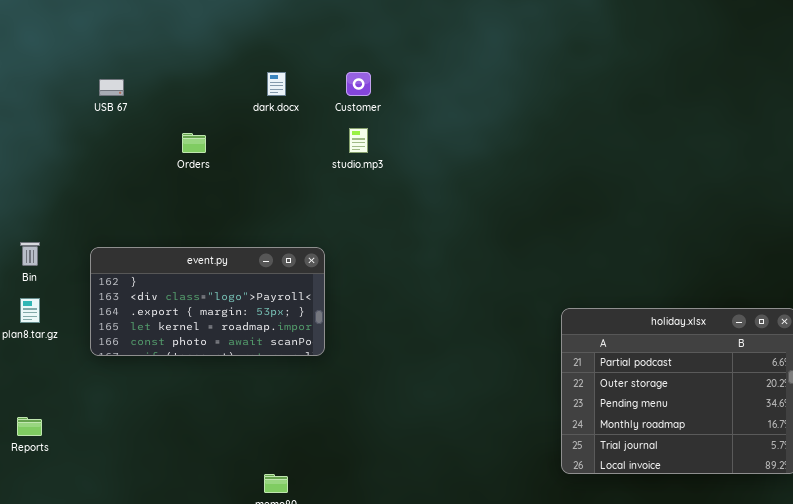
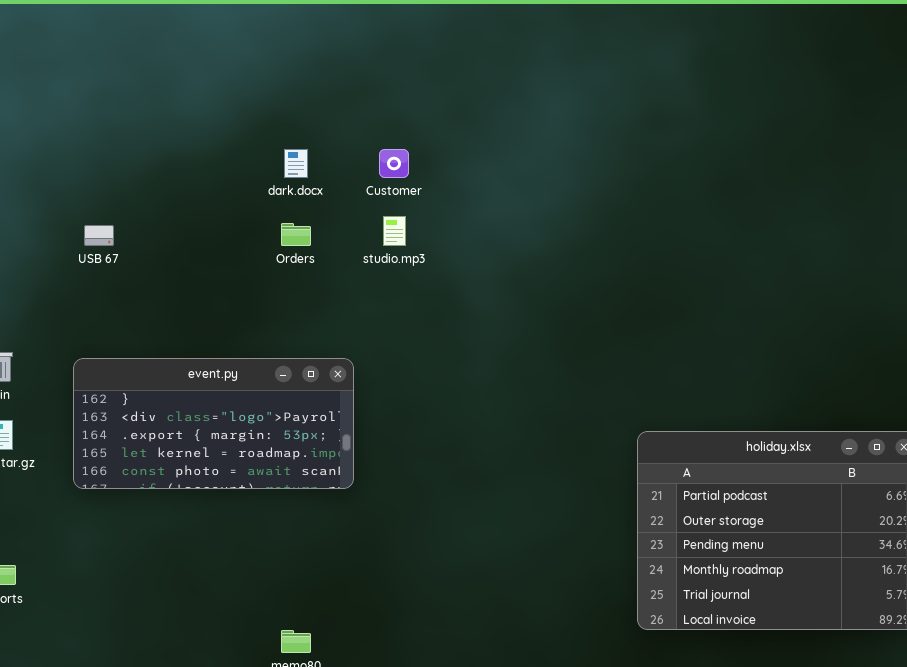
USB 67: [99,79,124,96] -> [84,225,114,246], moved
Orders: [182,133,206,153] -> [281,223,311,246], moved

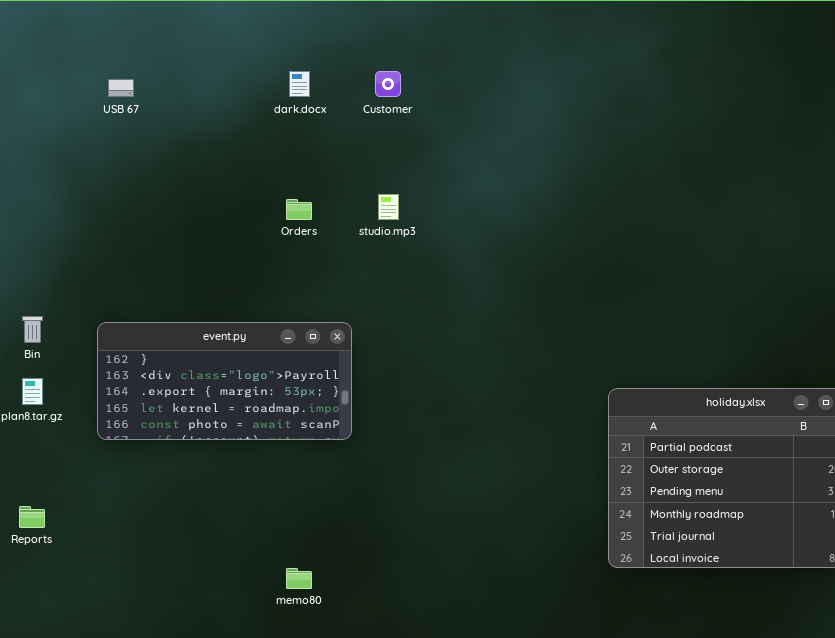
dark.docx: [284,149,308,178] -> [289,71,310,97], moved
Customer: [379,149,409,178] -> [375,71,401,97], moved
USB 67: [84,225,114,246] -> [108,79,134,97], moved

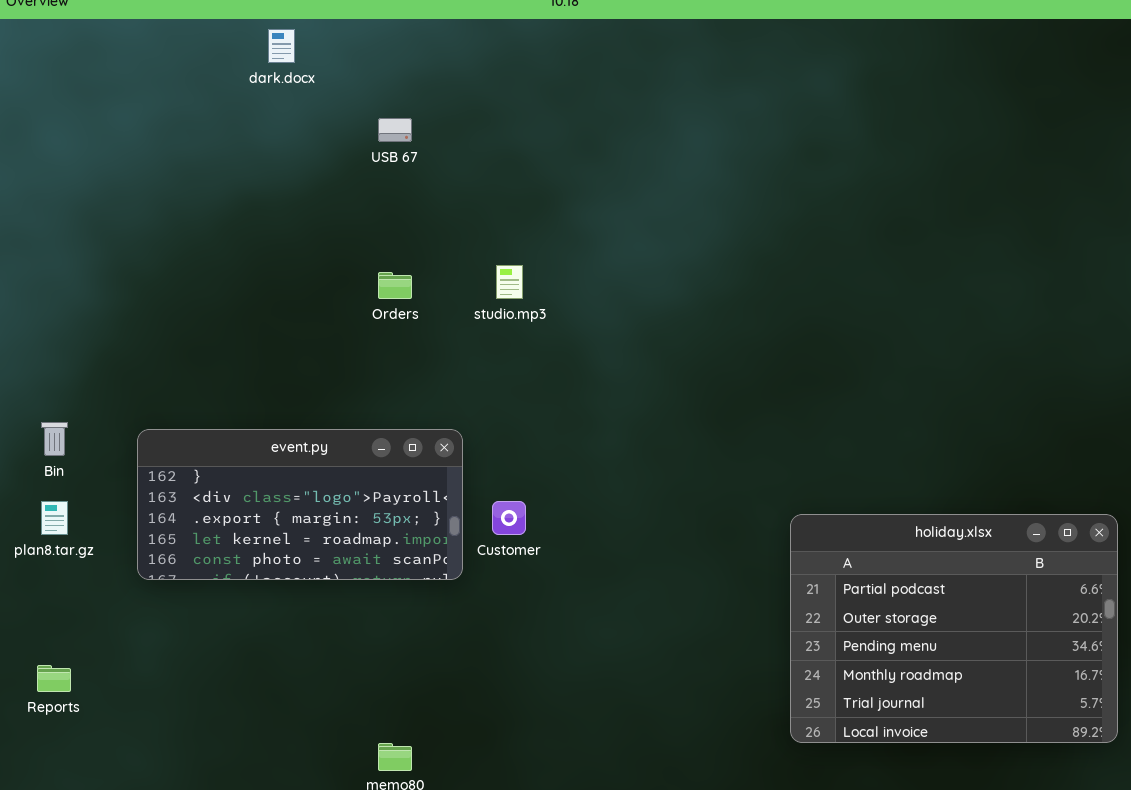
dark.docx: [289,71,310,97] -> [268,29,295,63], moved
Customer: [375,71,401,97] -> [492,501,526,535], moved
USB 67: [108,79,134,97] -> [378,118,412,142], moved

